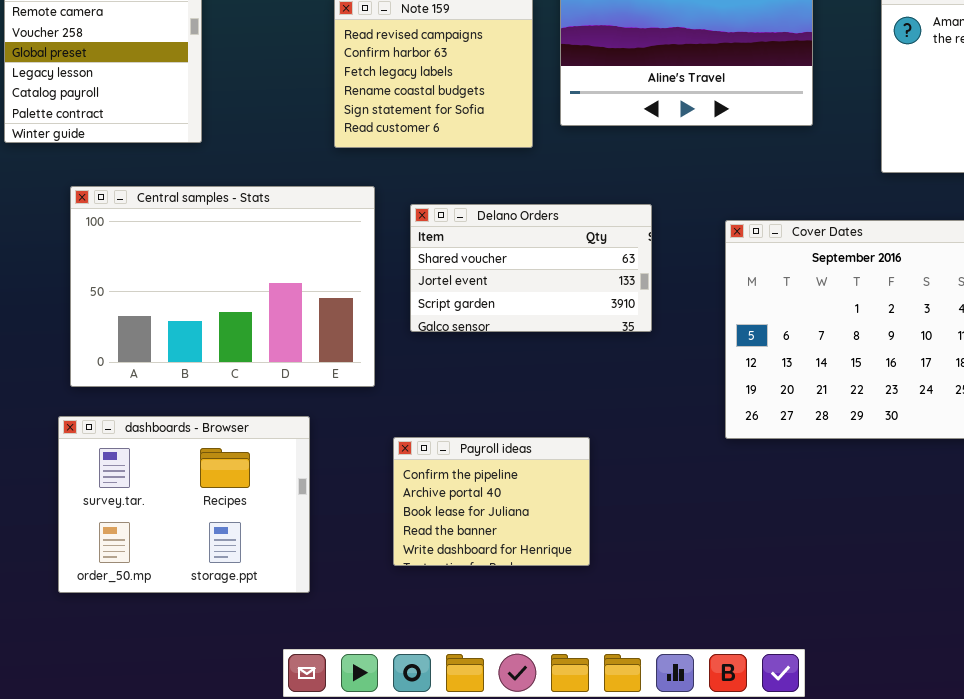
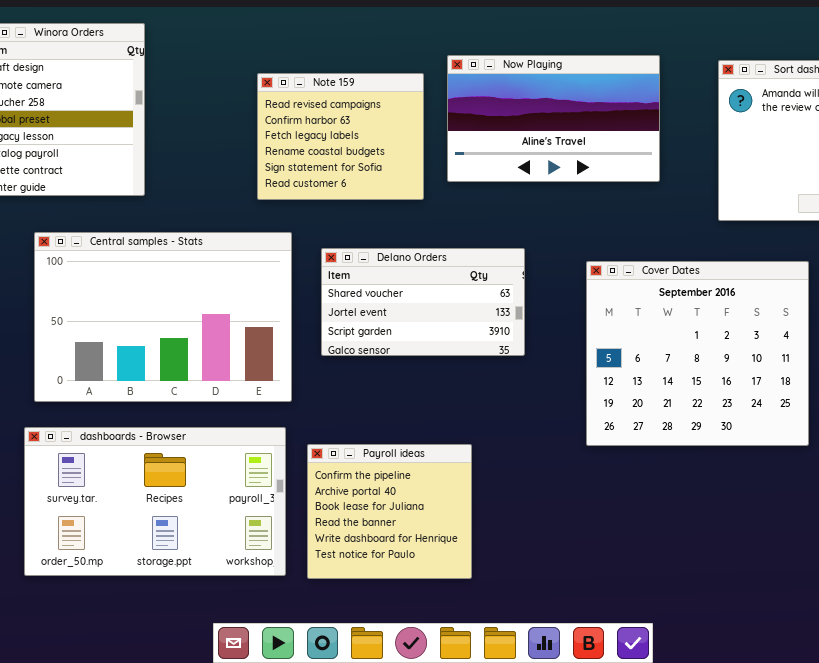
dashboards - Browser: [58,416,310,593] -> [24,427,286,576], resized
Payroll ideas: [393,437,590,566] -> [307,444,472,579], resized

